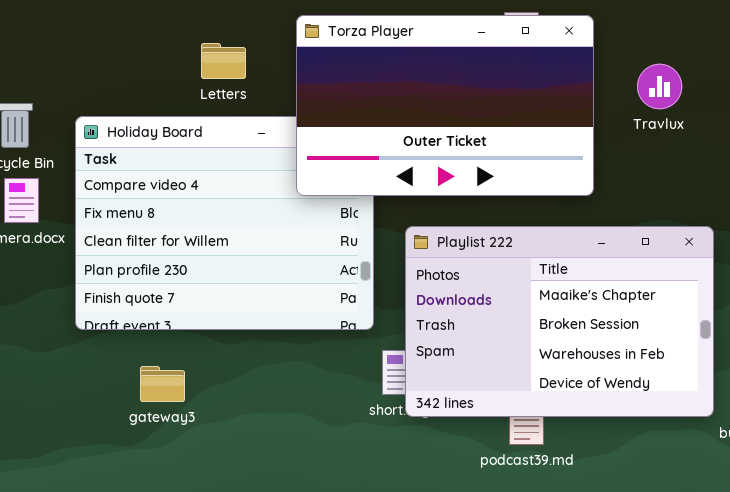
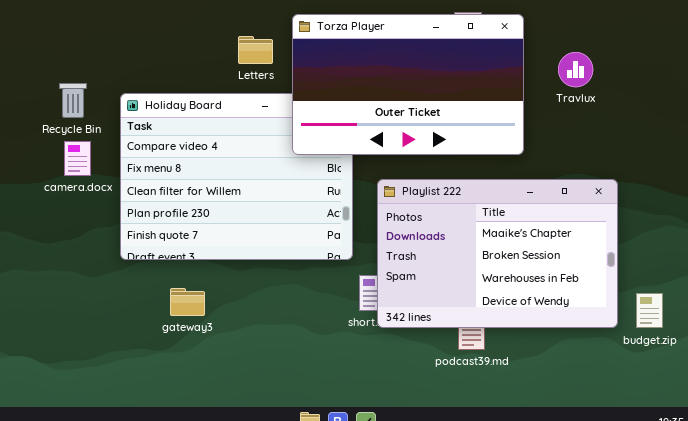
Letters: [201,43,246,79] -> [238,36,273,64], moved

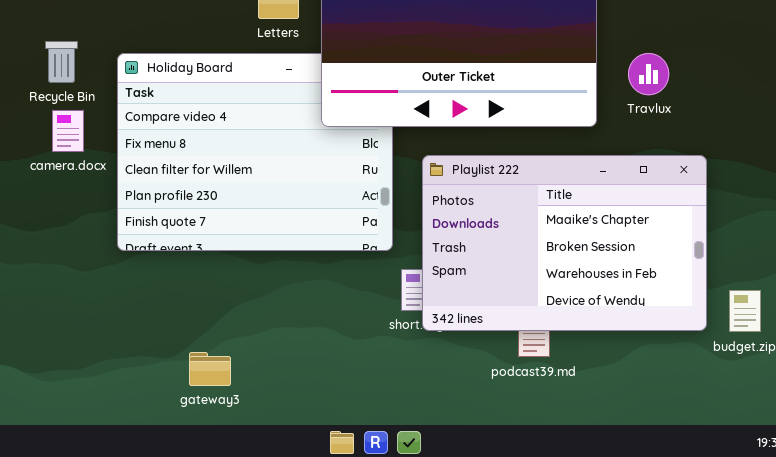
Travlux: [558,52,593,87] -> [628,53,669,95], moved
gateway3: [170,288,205,316] -> [189,352,231,386], moved

